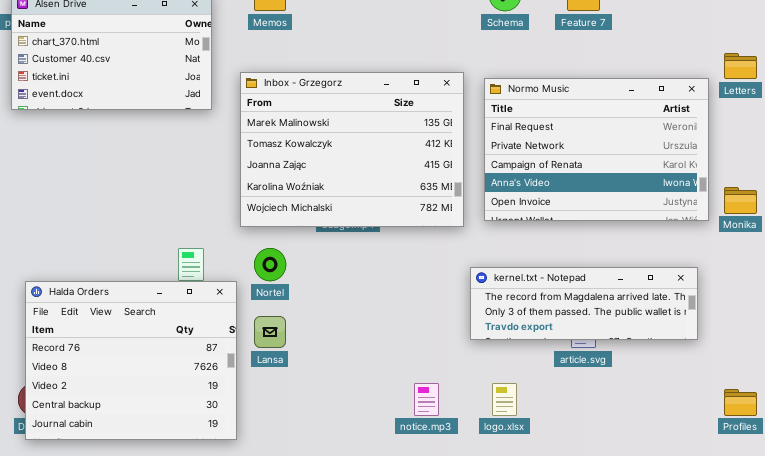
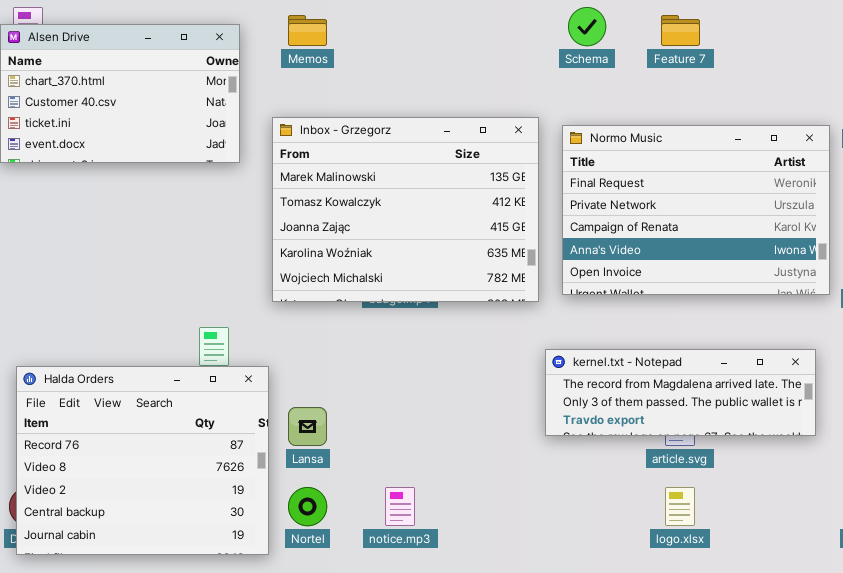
Nortel: [254,248,286,281] -> [288,487,327,526], moved
notice.mp3: [414,383,439,416] -> [385,487,415,526], moved
logo.xlsx: [492,383,517,416] -> [665,487,695,526], moved

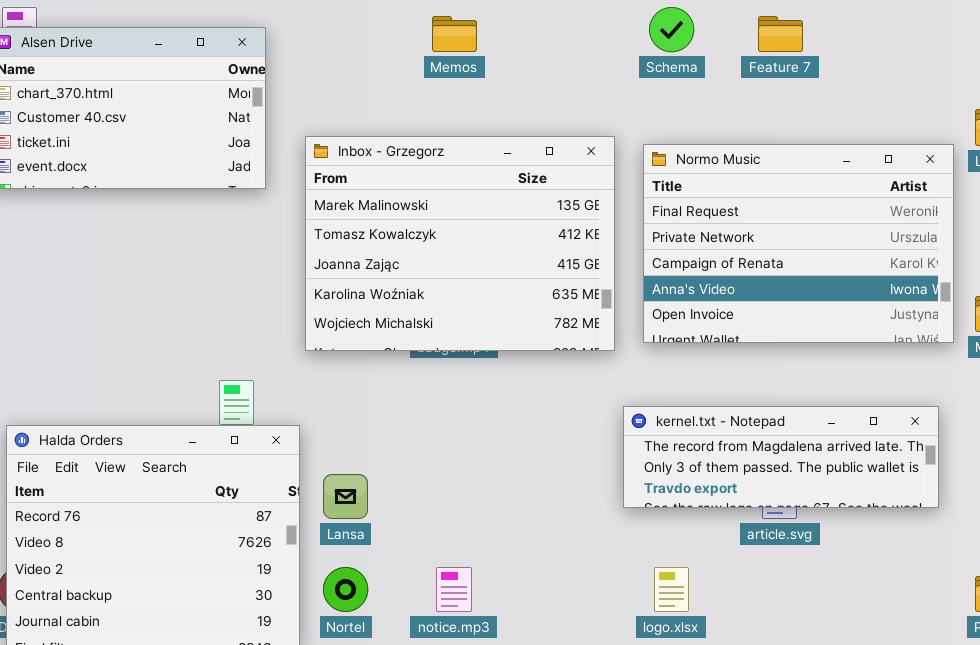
Memos: [288,15,327,46] -> [432,16,477,52], moved
logo.xlsx: [665,487,695,526] -> [654,567,689,612], moved

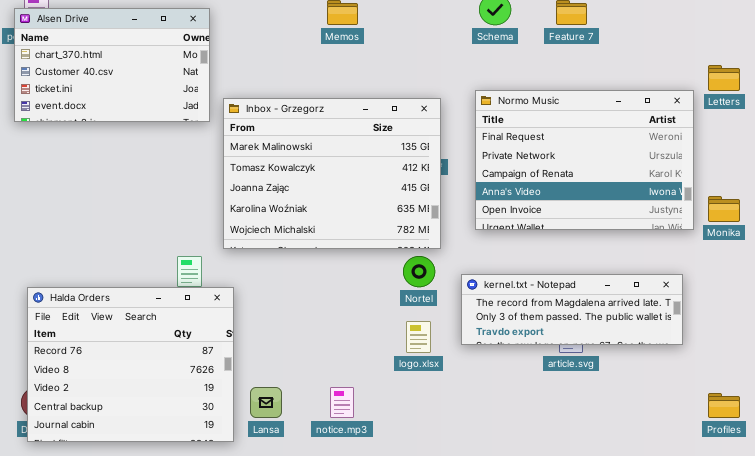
Inbox - Grzegorz: [305,136,615,351] -> [223,98,441,249], moved
Lansa: [323,474,368,519] -> [250,387,282,418], moved
Nortel: [323,567,368,612] -> [403,256,435,287], moved
logo.xlsx: [654,567,689,612] -> [406,321,431,353], moved

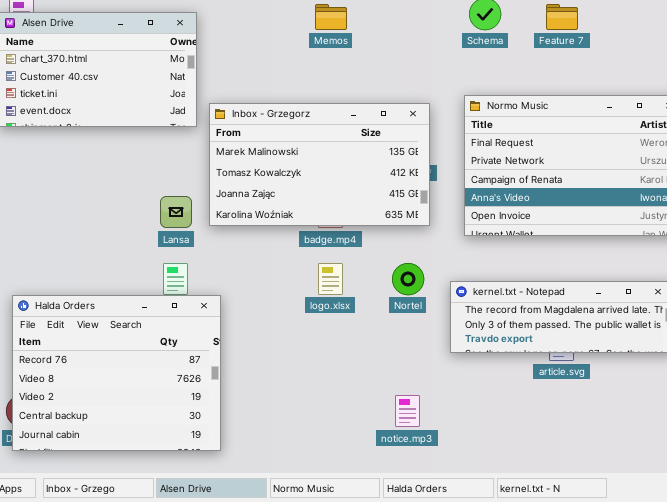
Inbox - Grzegorz: [223,98,441,249] -> [209,103,430,226], resized
logo.xlsx: [406,321,431,353] -> [318,263,343,295], moved
Lansa: [250,387,282,418] -> [160,196,192,228], moved
notice.mp3: [330,387,354,418] -> [395,395,420,427], moved

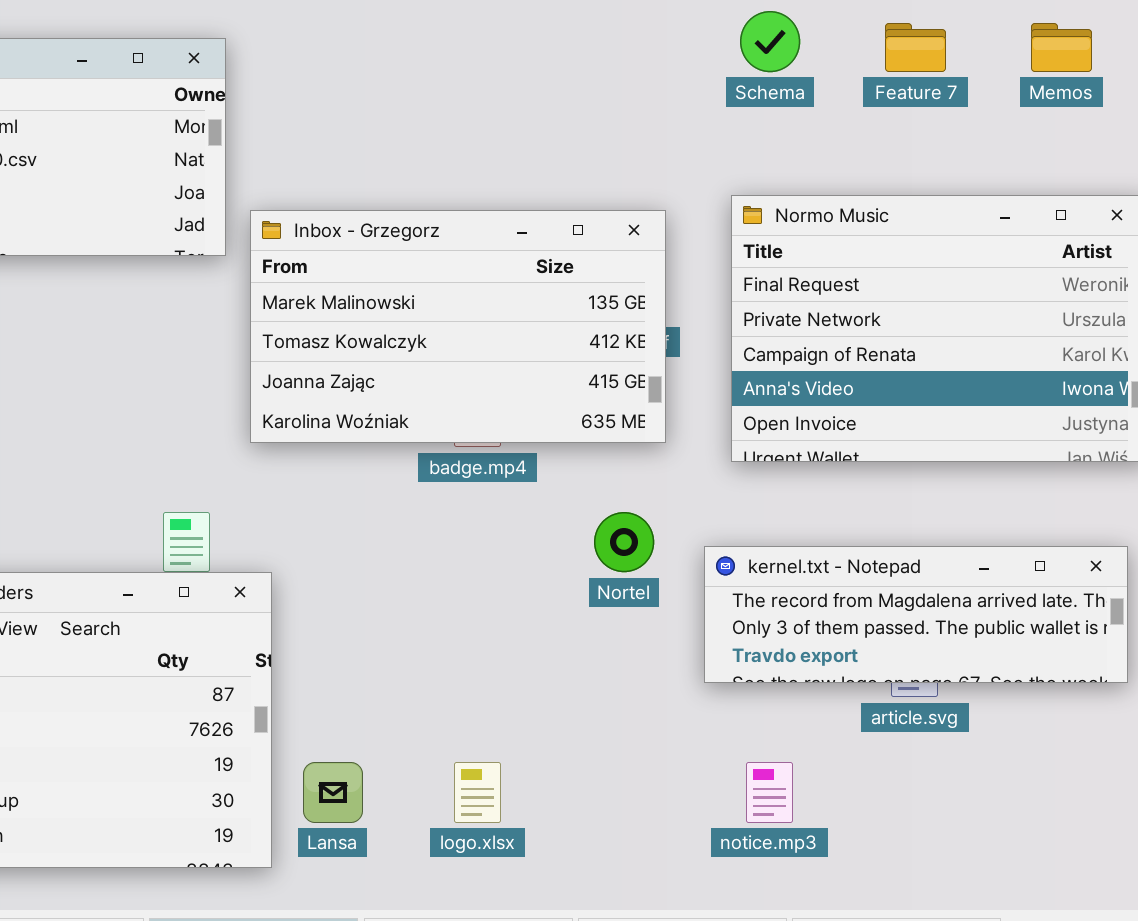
Memos: [315,4,347,30] -> [1031,23,1092,72], moved
Lansa: [160,196,192,228] -> [303,762,363,823], moved
logo.xlsx: [318,263,343,295] -> [454,762,501,823], moved
notice.mp3: [395,395,420,427] -> [746,762,793,823], moved

